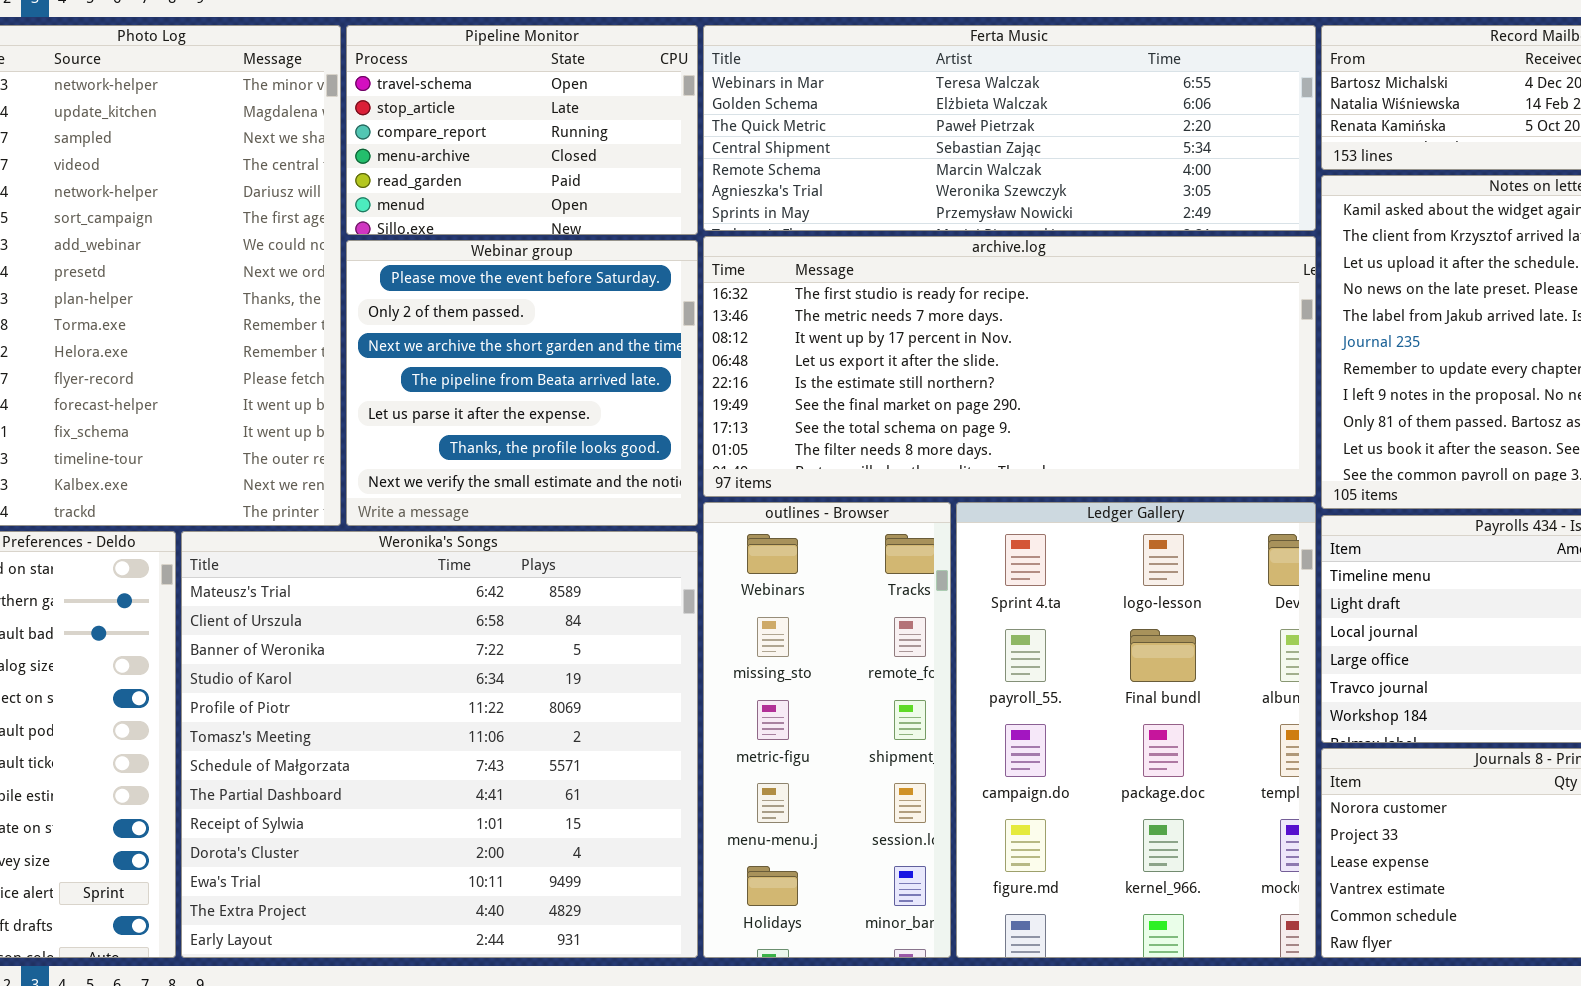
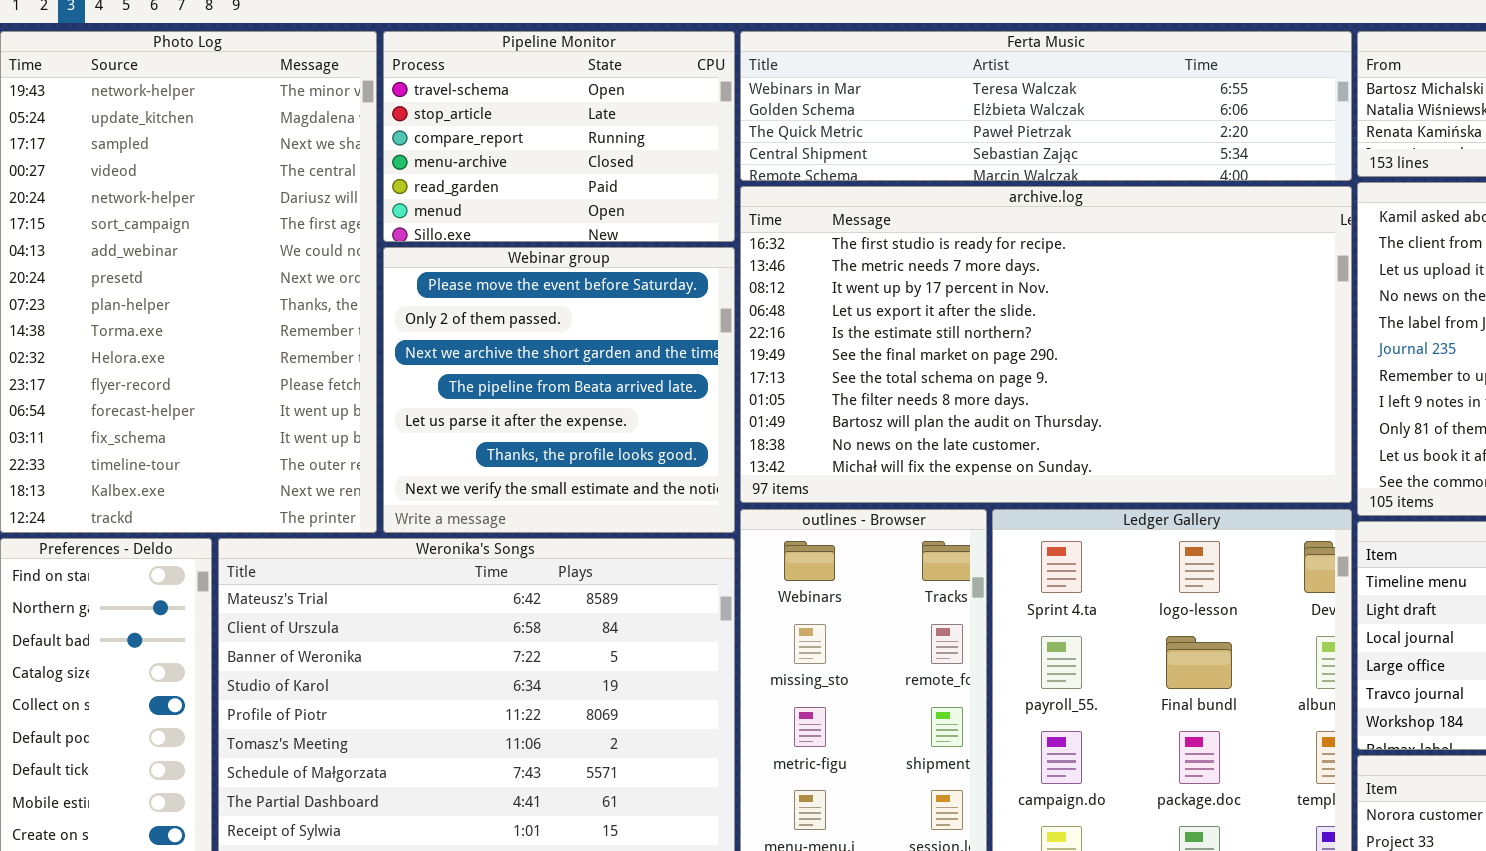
Ferta Music: [703,25,1316,231] -> [740,31,1352,181], resized
archive.log: [703,236,1316,497] -> [740,186,1352,503], resized

